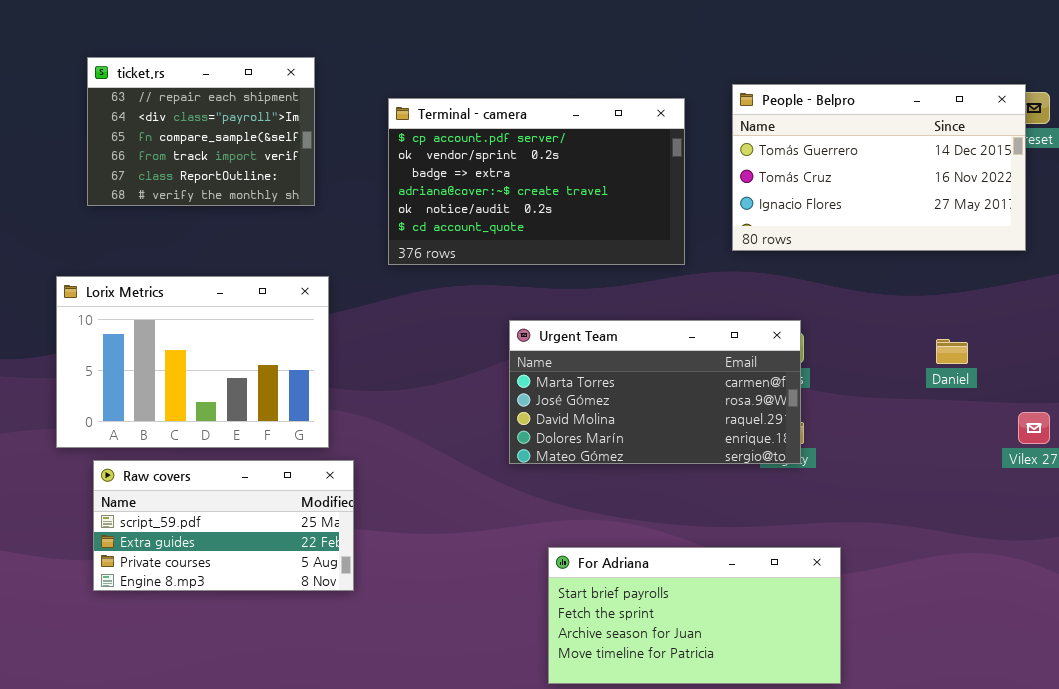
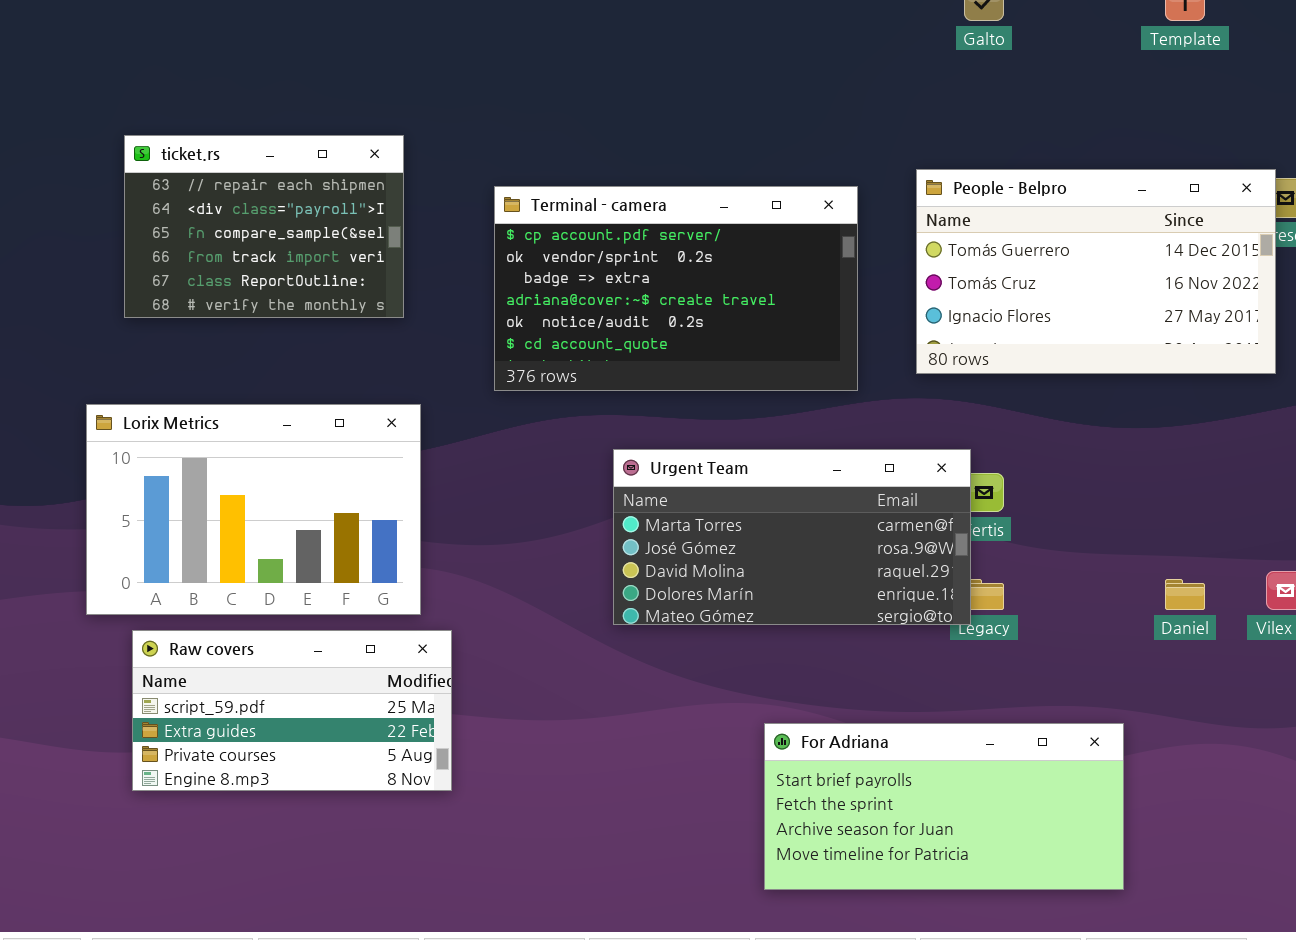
Urgent Team: [509,320,801,464] -> [613,449,971,625], moved
Daniel: [936,339,968,364] -> [1165,579,1205,610], moved
For Adriana: [548,547,841,684] -> [764,723,1124,890], moved

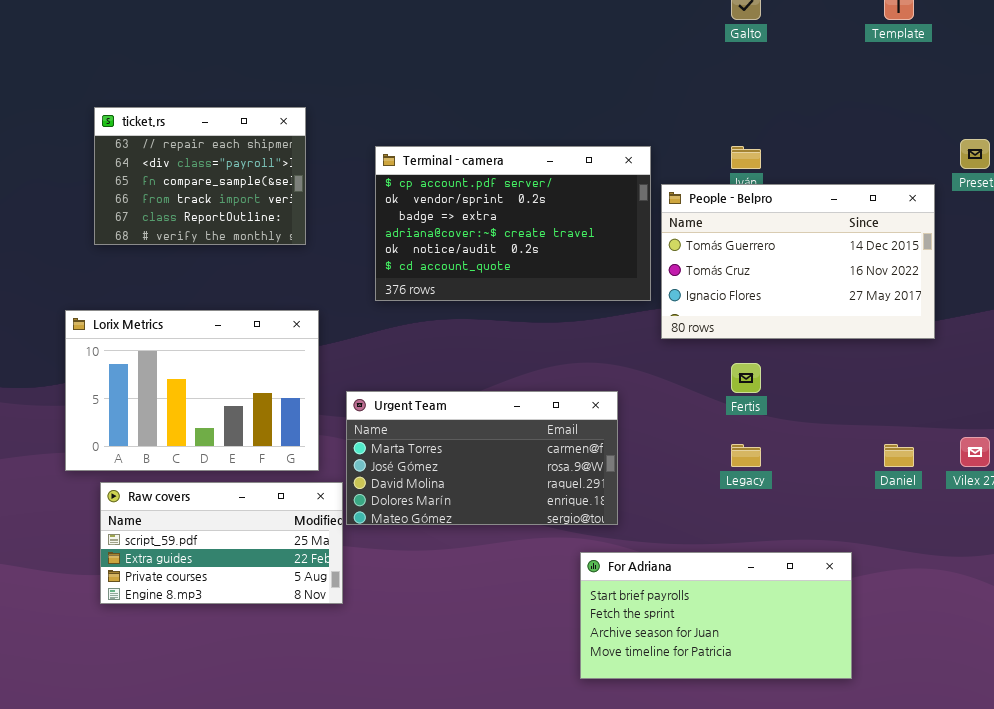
People - Belpro: [916,169,1276,374] -> [661,184,935,339], moved
Urgent Team: [613,449,971,625] -> [346,391,618,525], moved

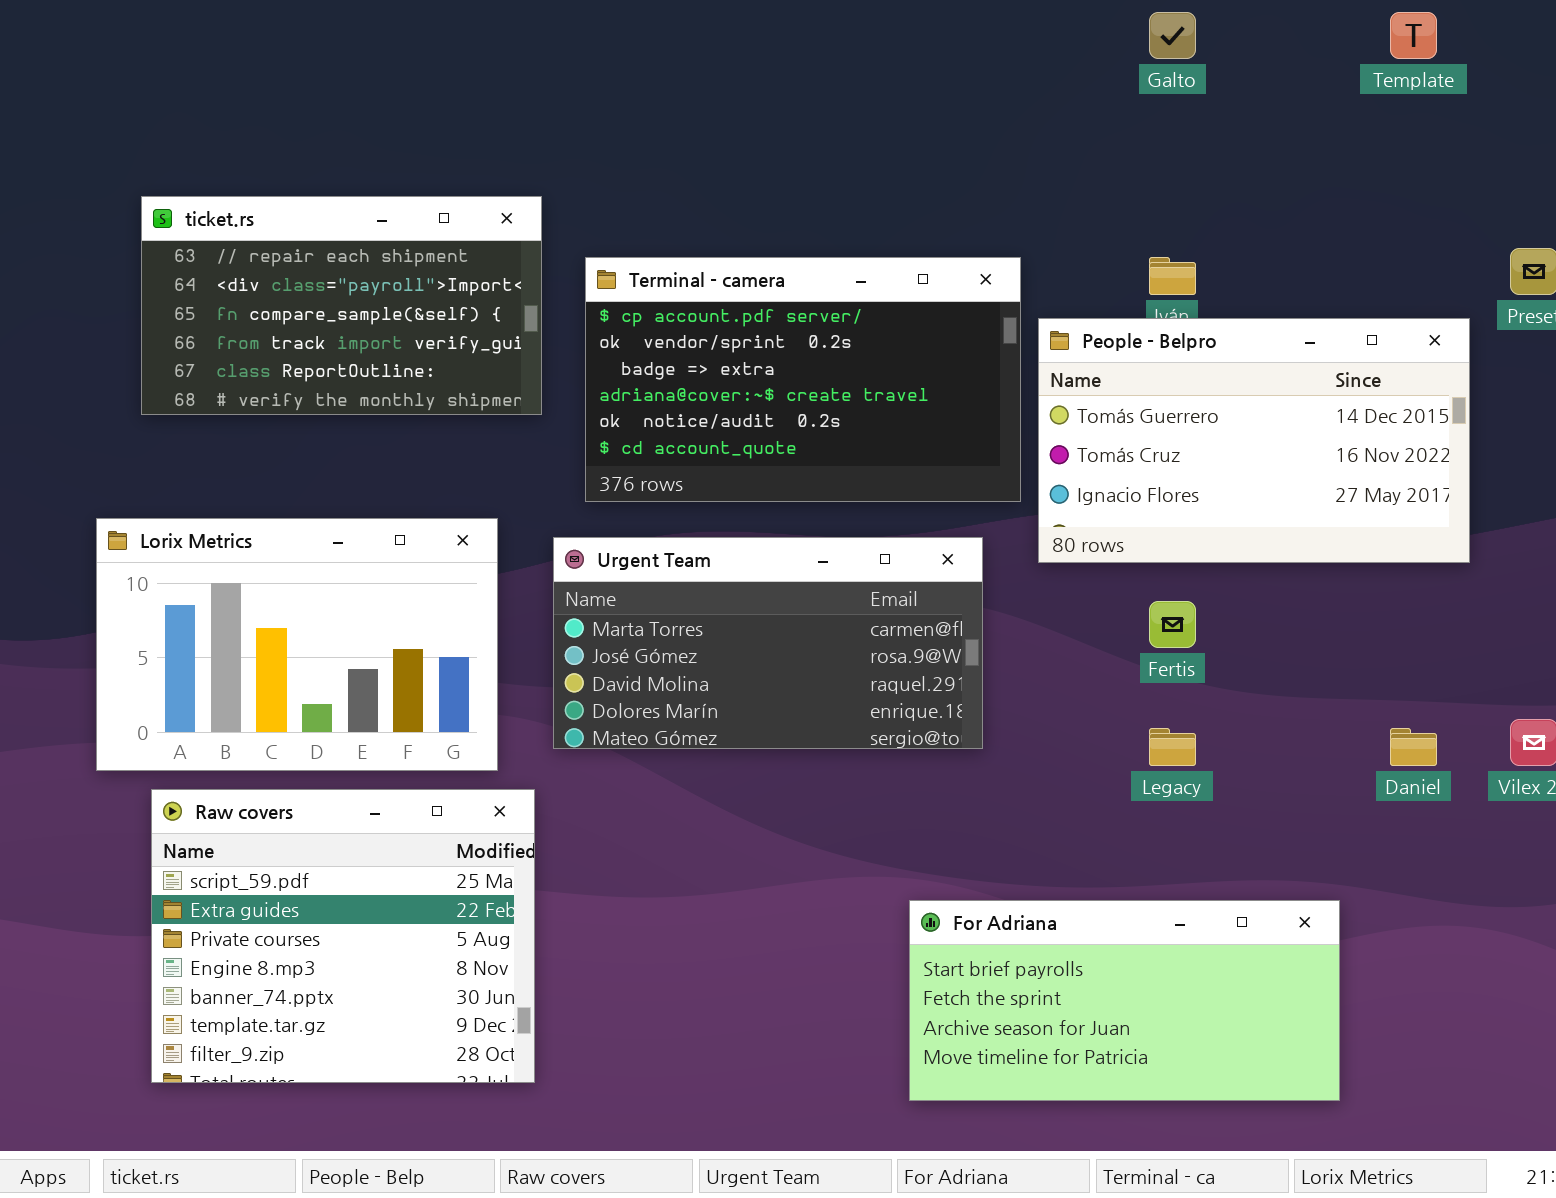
ticket.rs: [94,107,306,245] -> [141,196,542,415], resized
Urgent Team: [346,391,618,525] -> [553,537,983,749], moved
Raw covers: [100,482,343,604] -> [151,789,535,1083], resized

